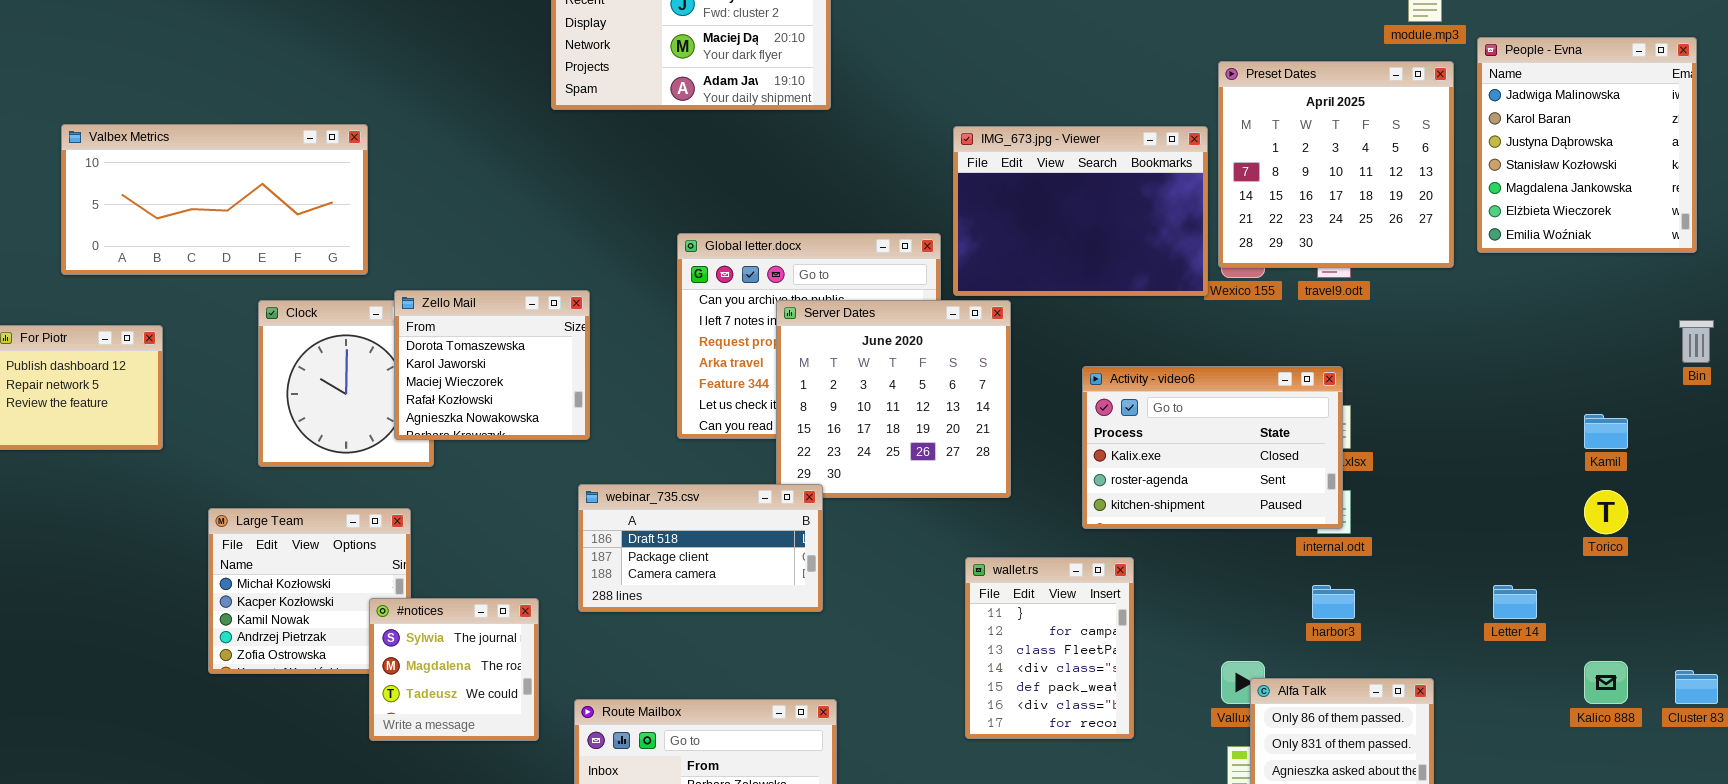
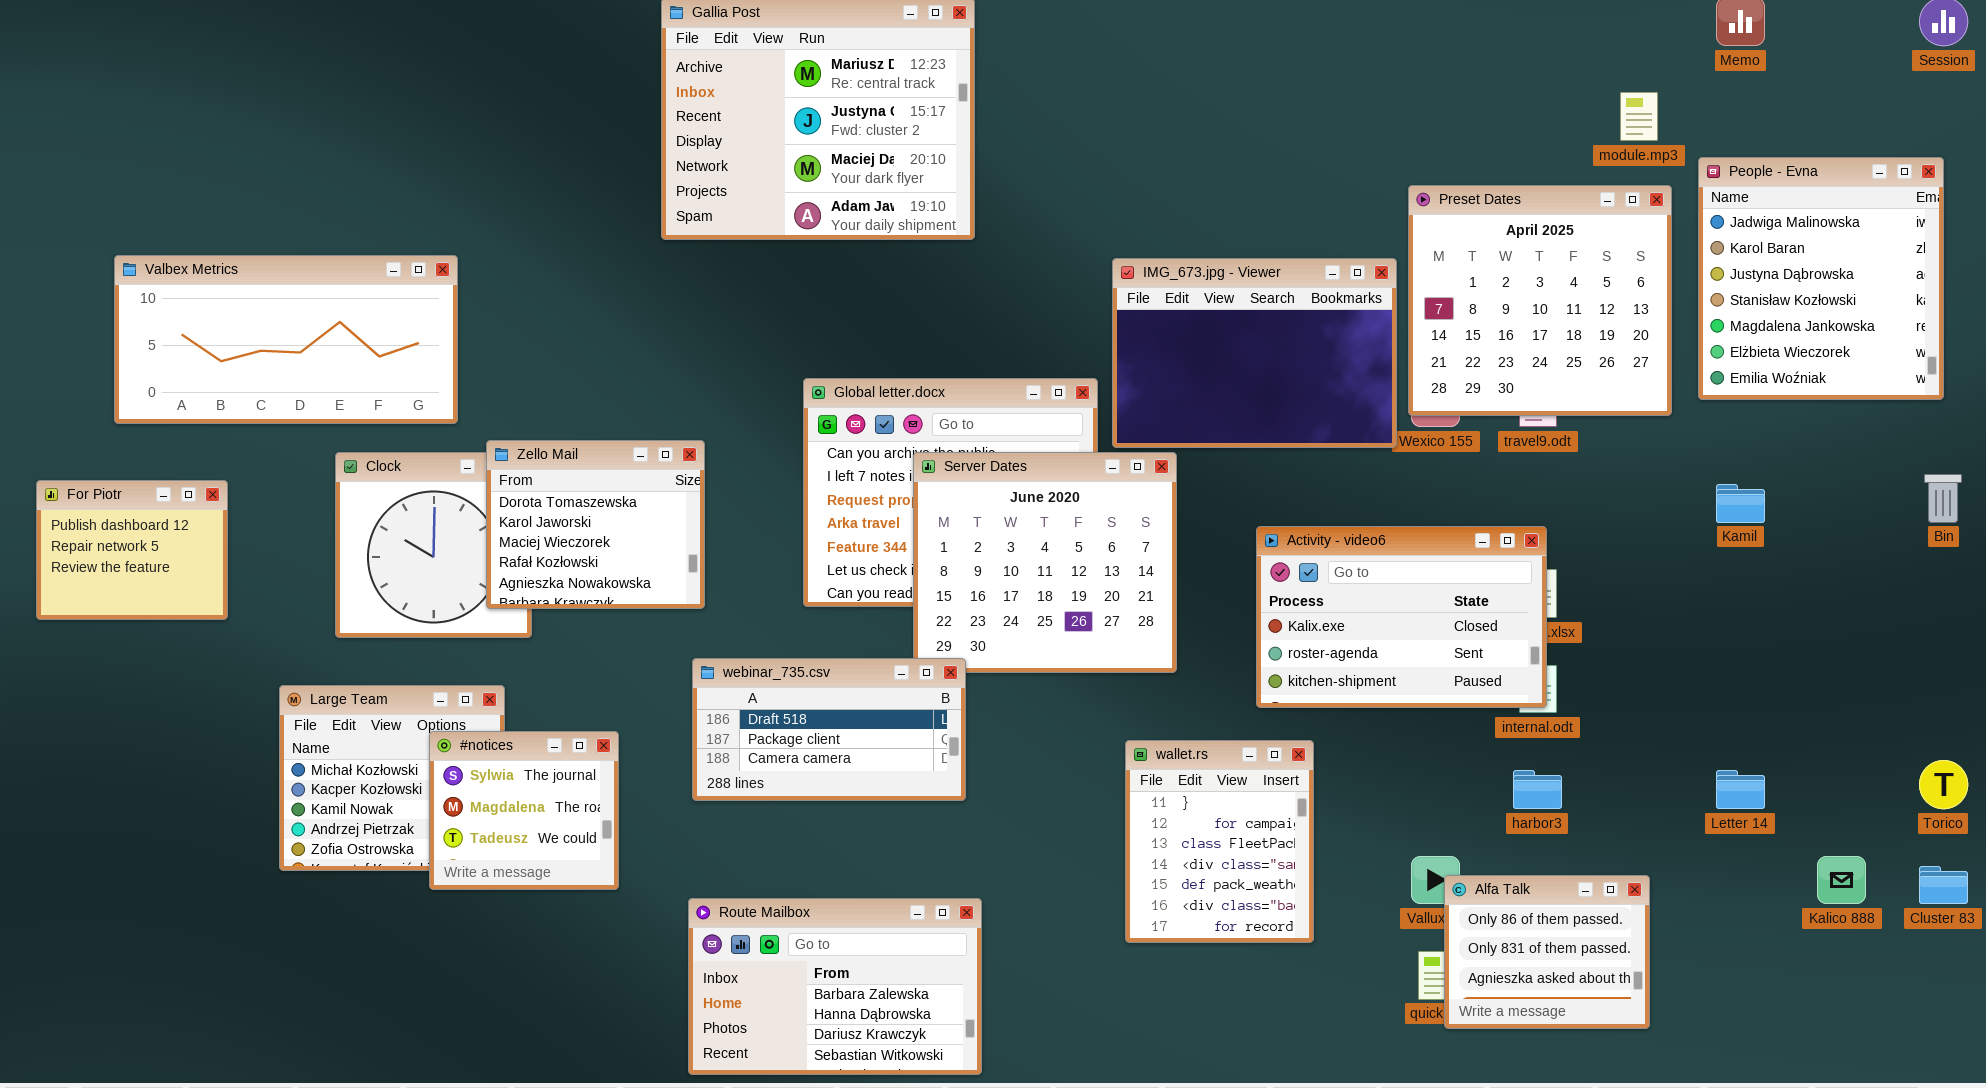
Kamil: [1584,414,1628,449] -> [1716,484,1765,523], moved
Torico: [1584,490,1628,534] -> [1919,760,1968,809], moved
#notices: [369,598,539,741] -> [429,731,619,890], moved

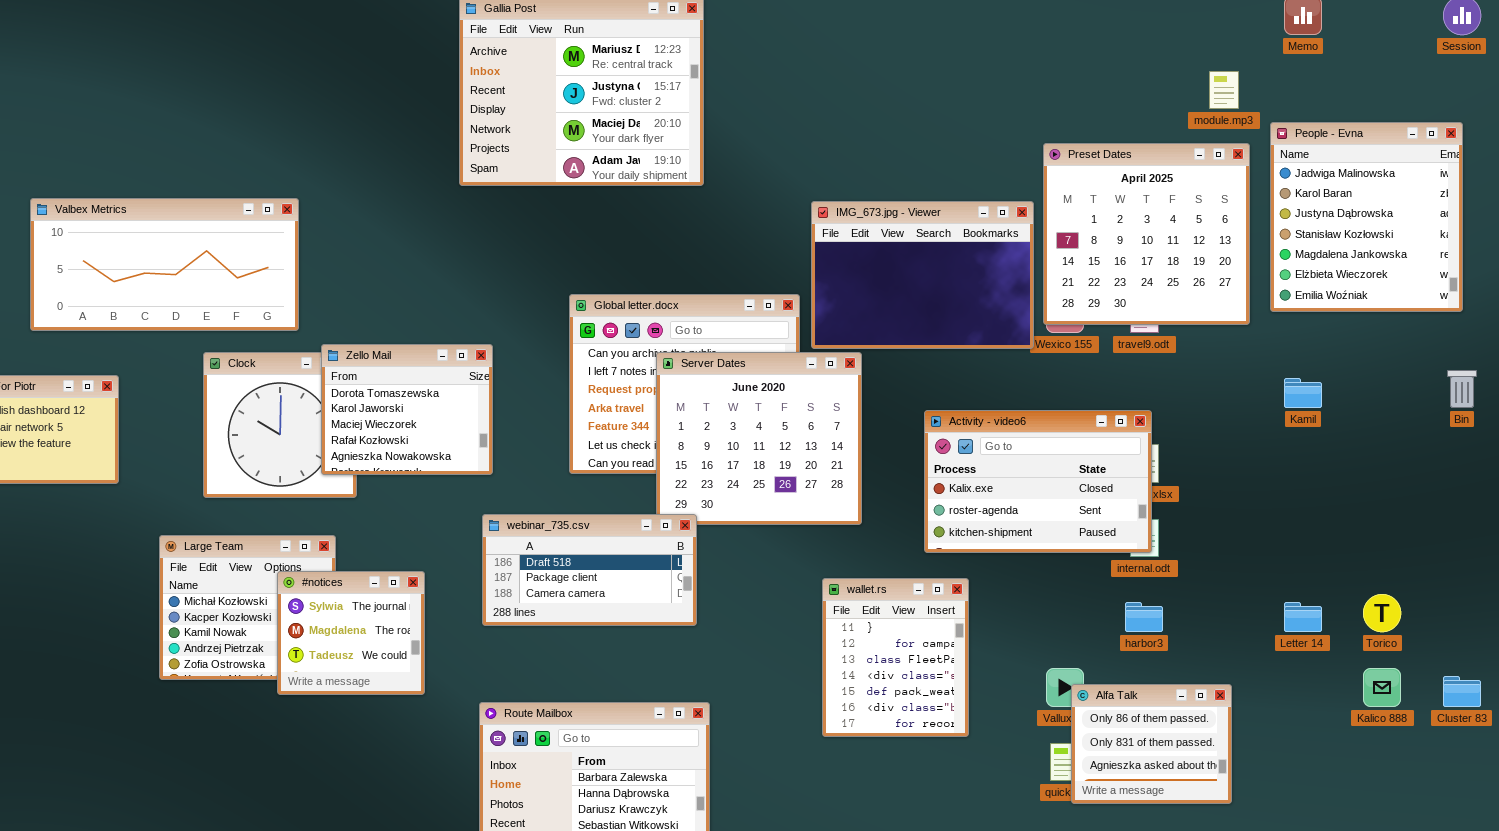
Torico: [1919,760,1968,809] -> [1363,594,1401,632], moved

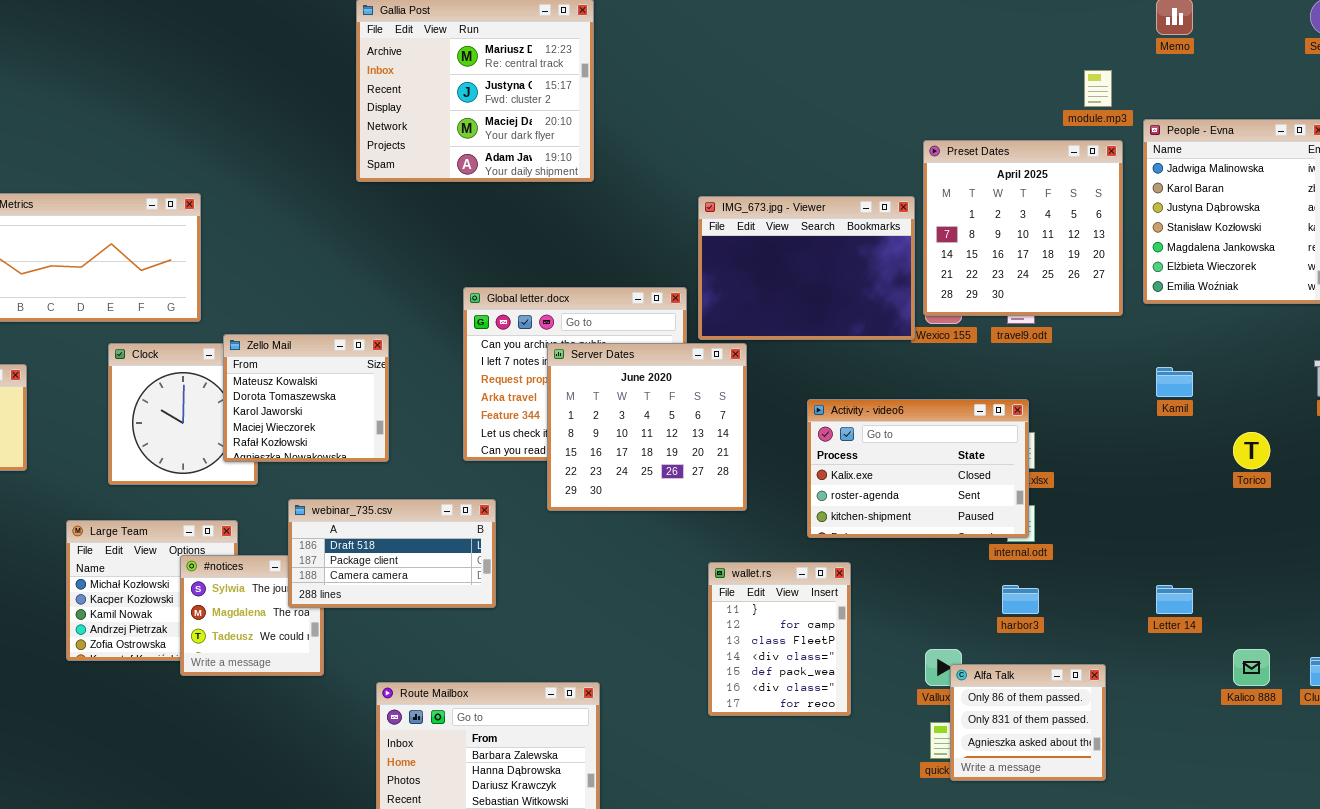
Zello Mail: [321,344,493,475] -> [223,334,389,462], scrolled up 1 row
webinar_735.csv: [482,514,697,626] -> [288,499,496,608], moved
Torico: [1363,594,1401,632] -> [1233,432,1270,469], moved

